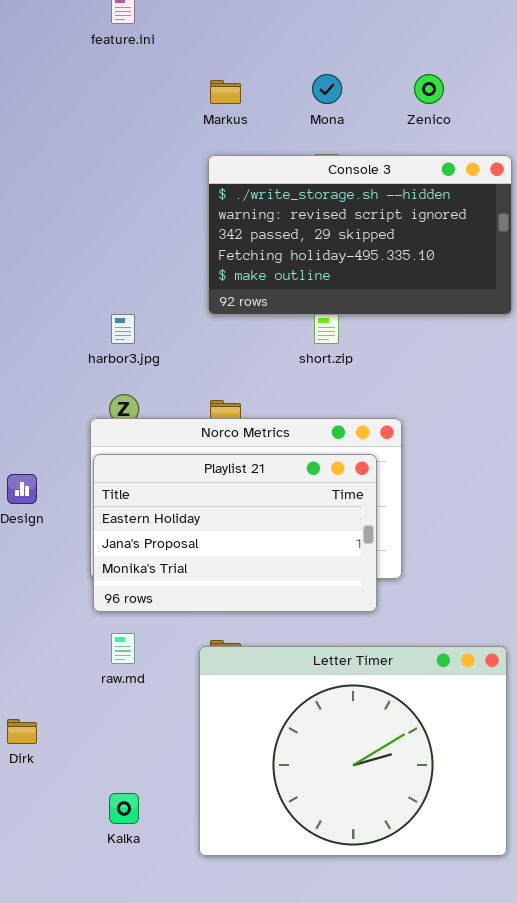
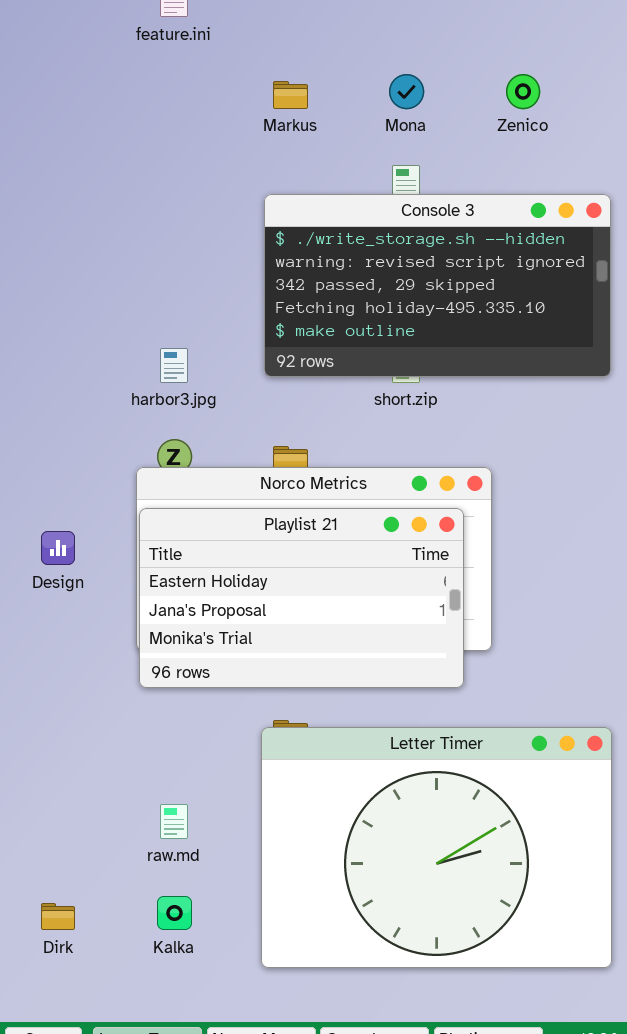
Console 3: [208,155,512,315] -> [264,194,611,377], moved
raw.md: [111,633,135,664] -> [160,804,188,839], moved
Dirk: [7,719,37,744] -> [41,903,75,930], moved

